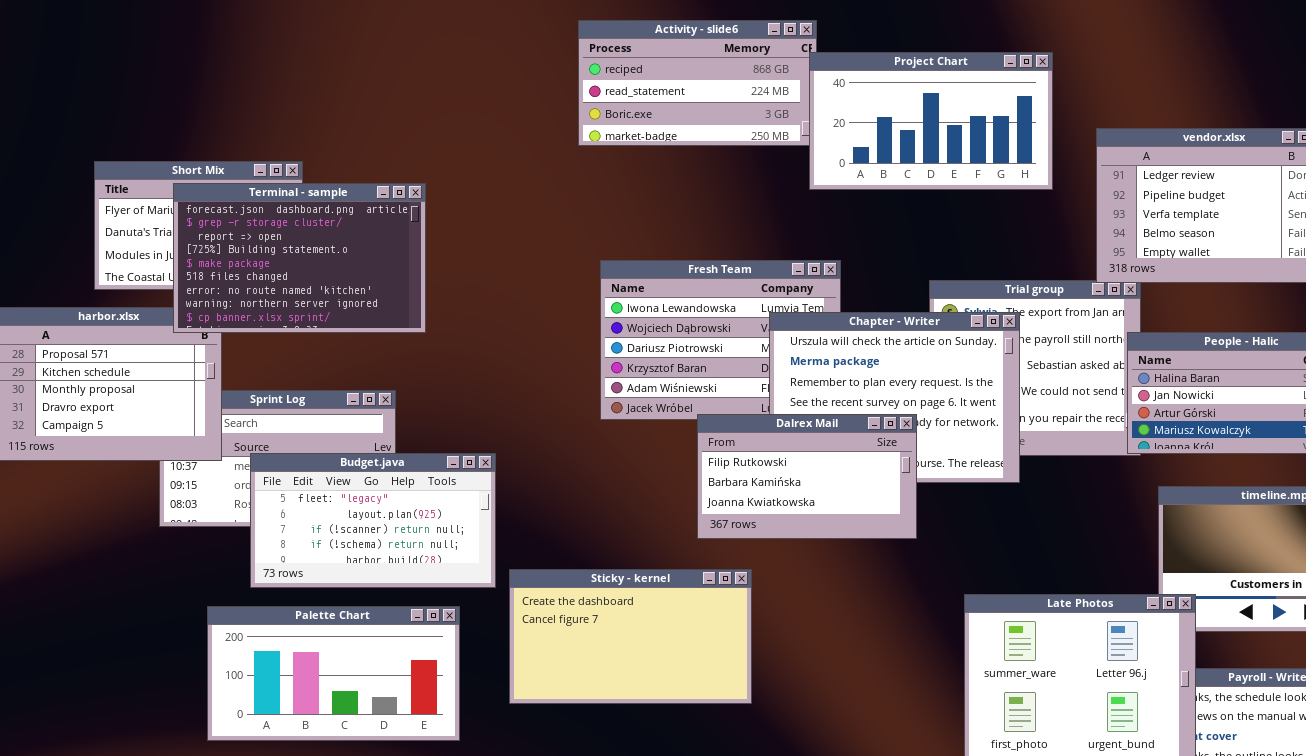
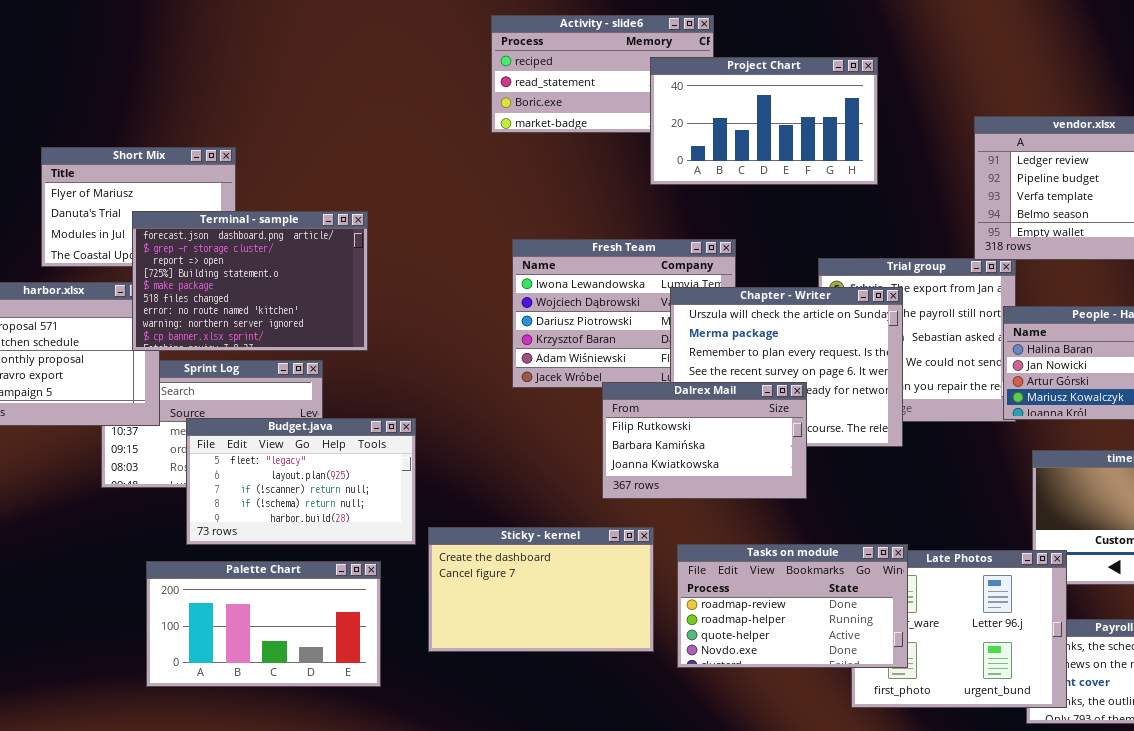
Project Chart: [809,52,1053,190] -> [650,57,878,185], moved
Terminal - sample: [173,183,426,333] -> [132,211,368,351], moved
Tasks on module: none -> [677,544,908,668], opened

